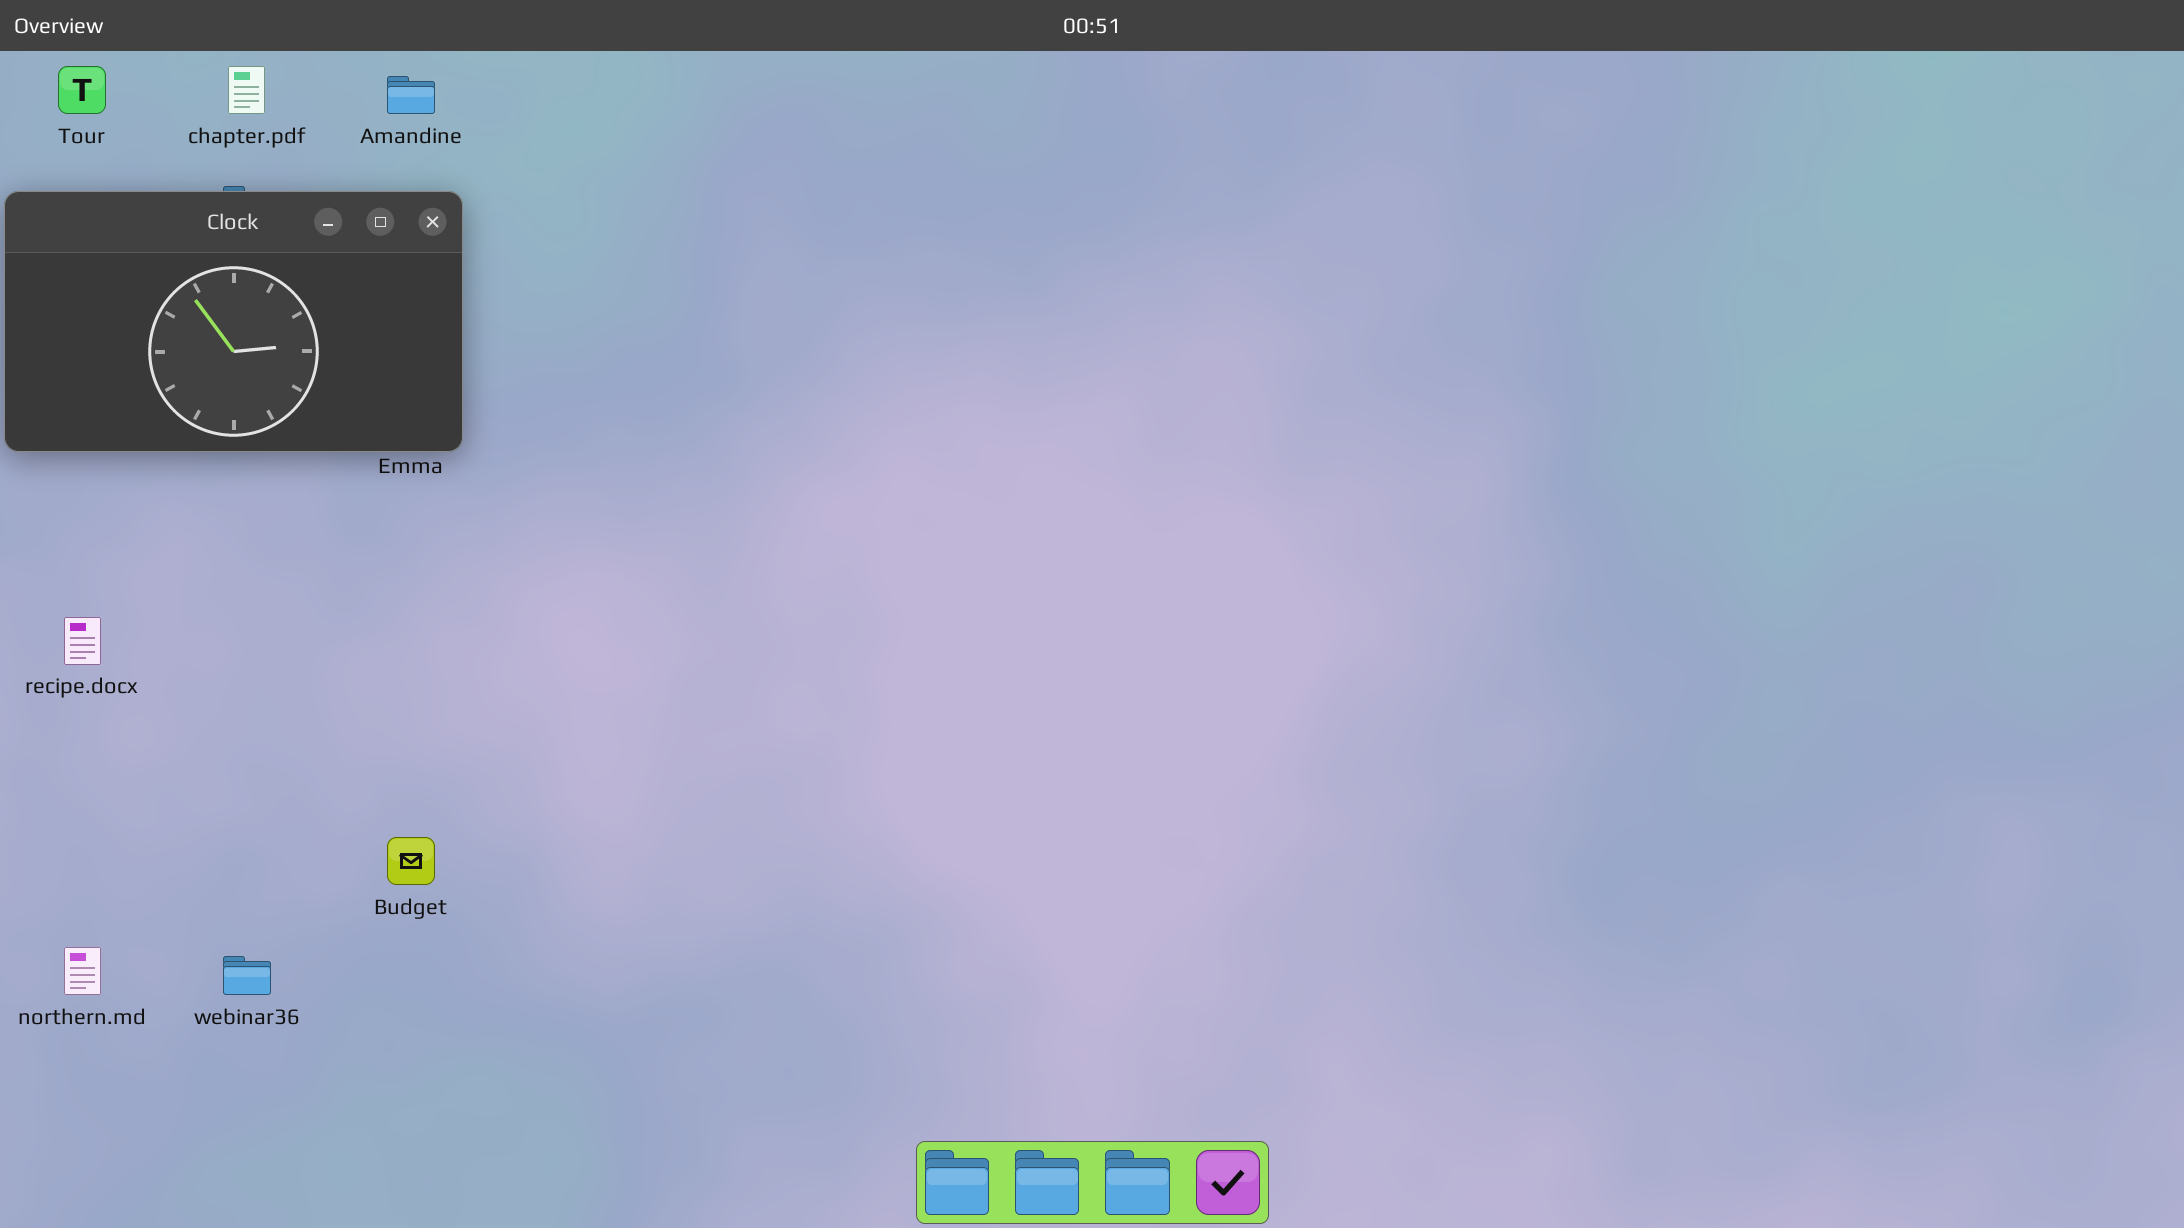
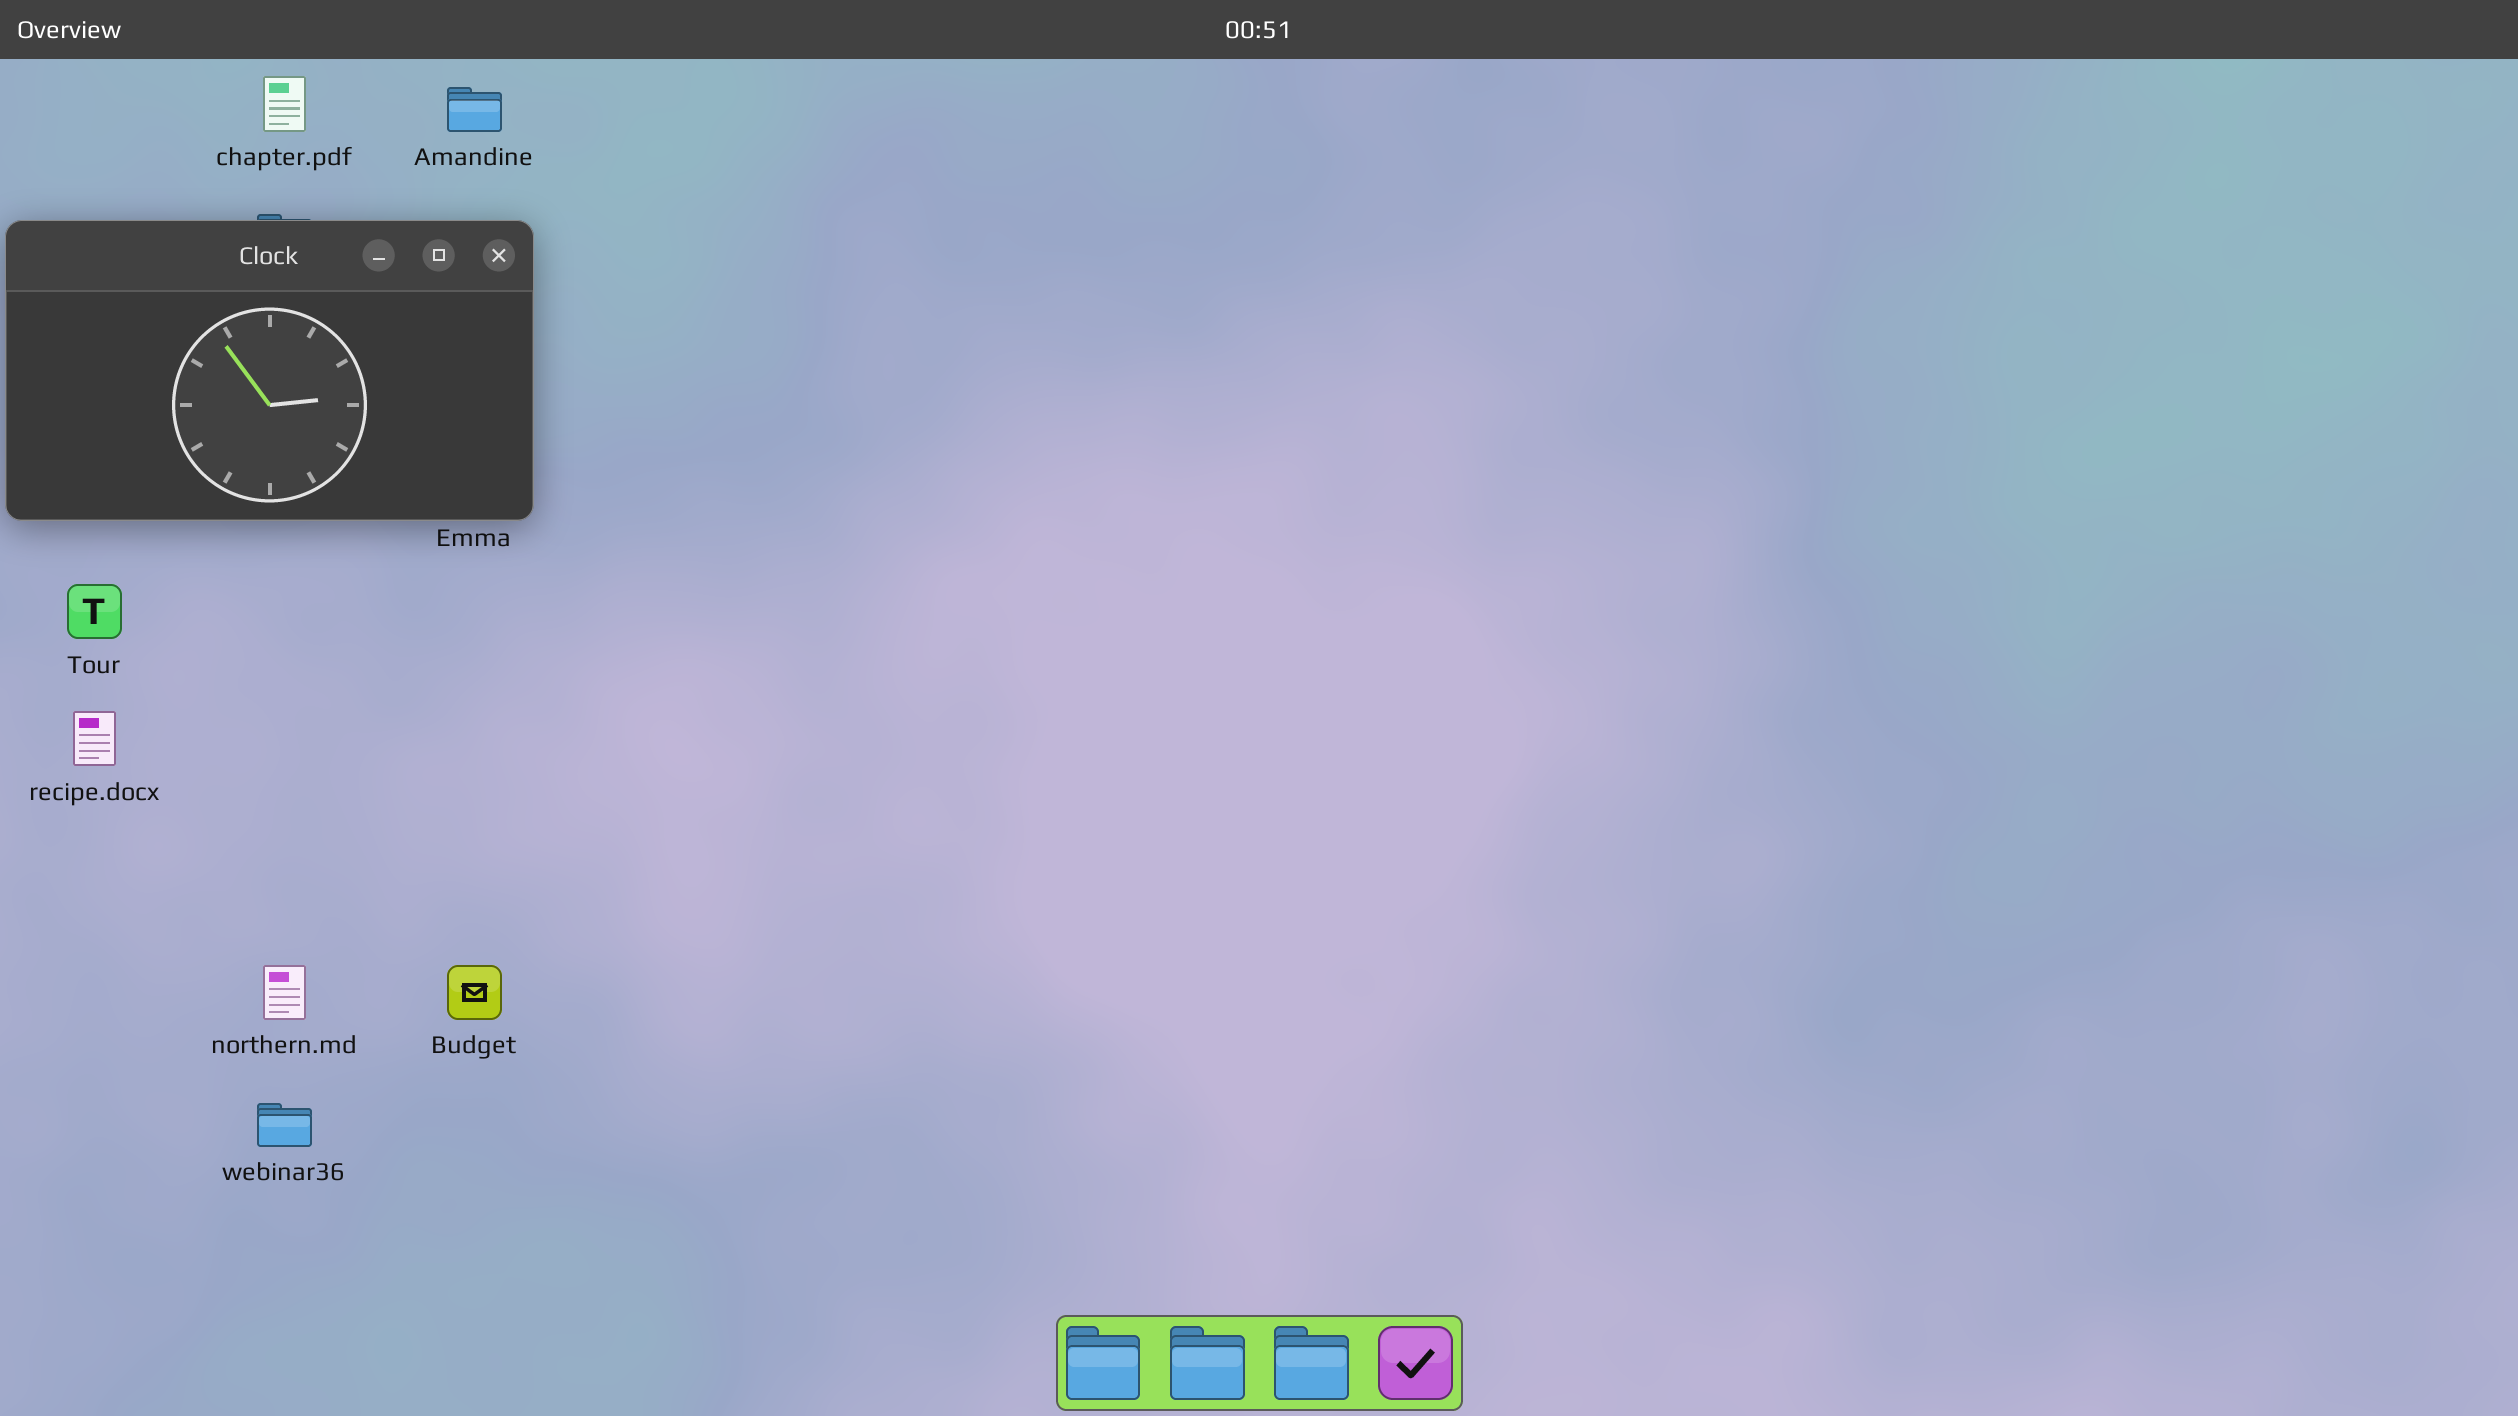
Tour: [58,66,106,114] -> [67,584,122,639], moved
northern.md: [64,947,101,995] -> [263,965,306,1020], moved

